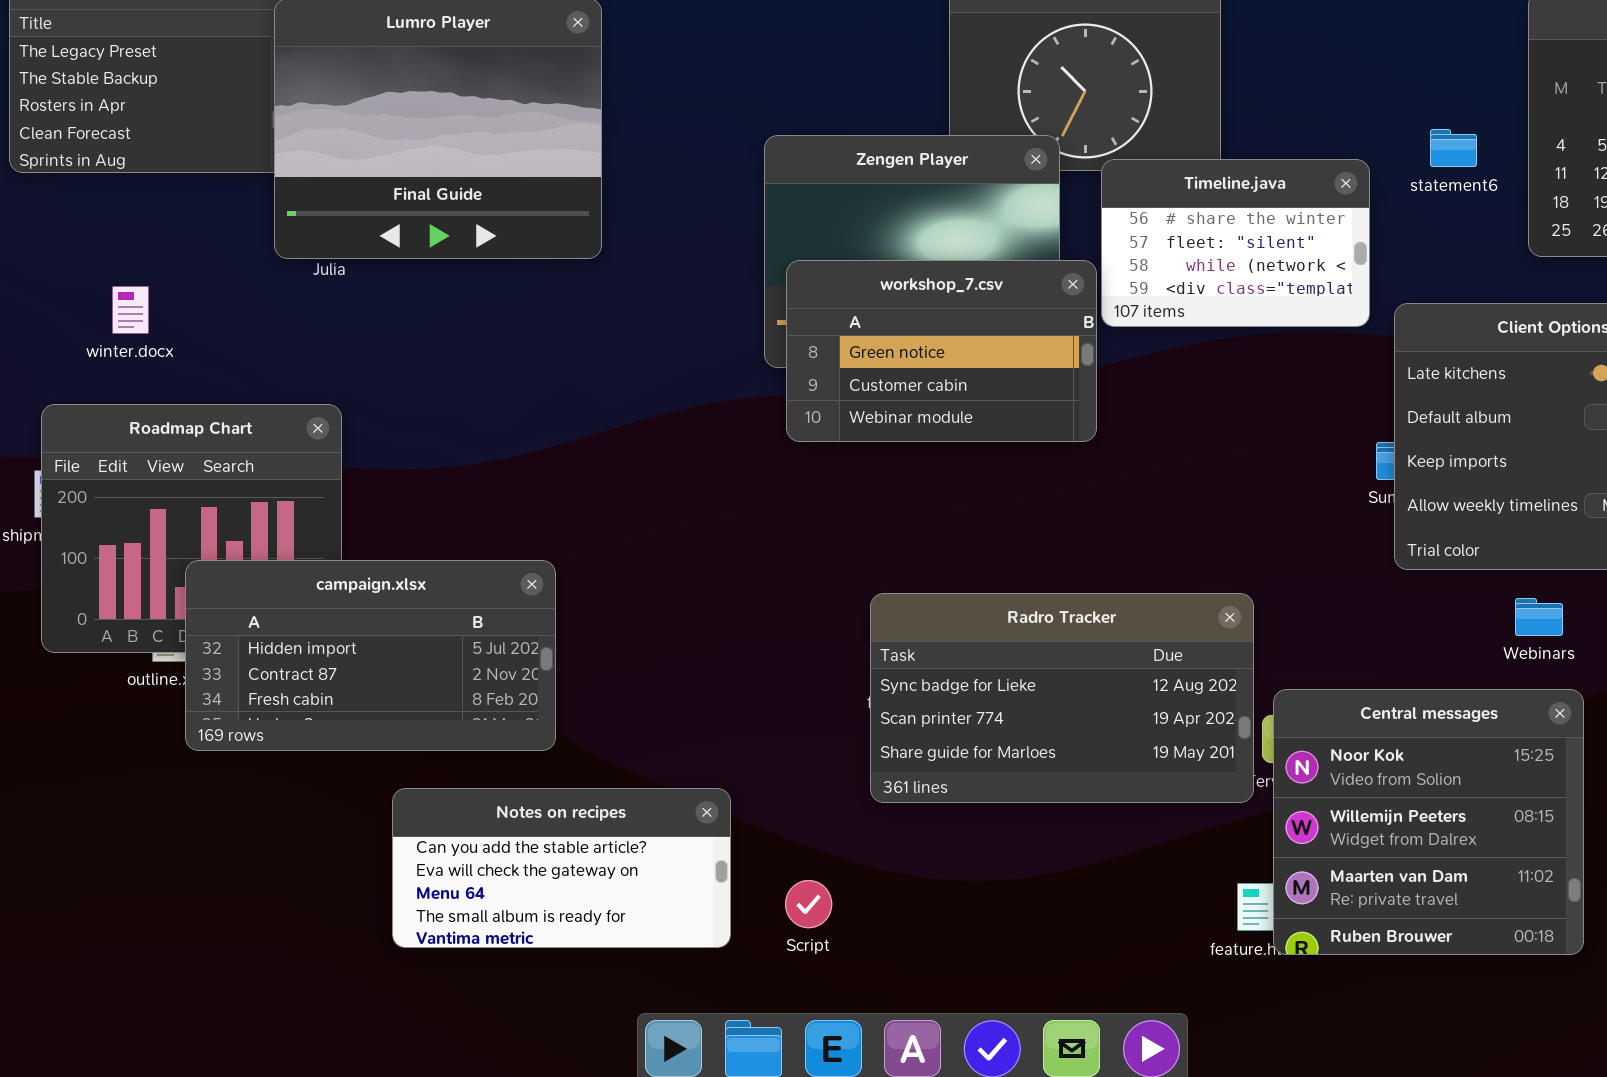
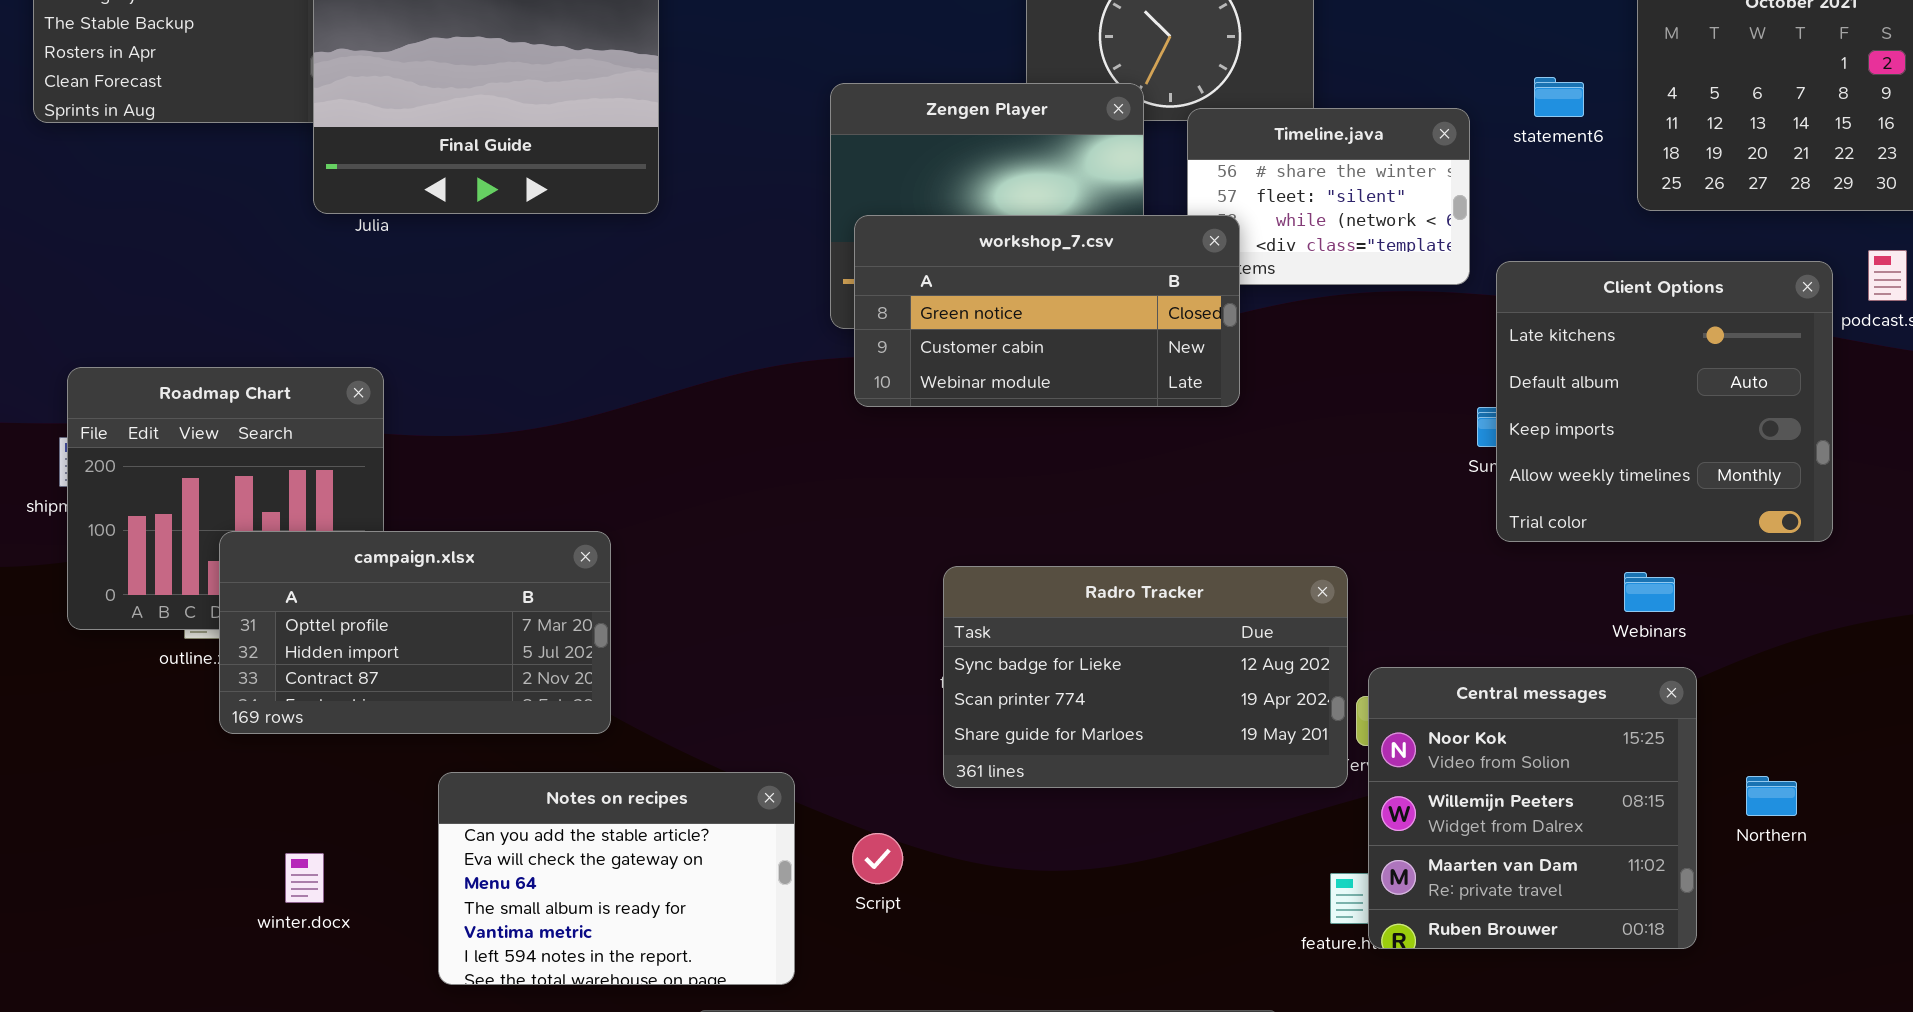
workshop_7.csv: [786,260,1097,442] -> [854,215,1240,407], resized
winter.docx: [112,286,149,334] -> [285,853,324,903], moved
campaign.xlsx: [185,560,556,751] -> [219,531,611,734], scrolled up 1 row
Notes on recipes: [392,788,731,948] -> [438,772,795,985], resized
Script: [785,880,832,928] -> [852,833,903,884], moved

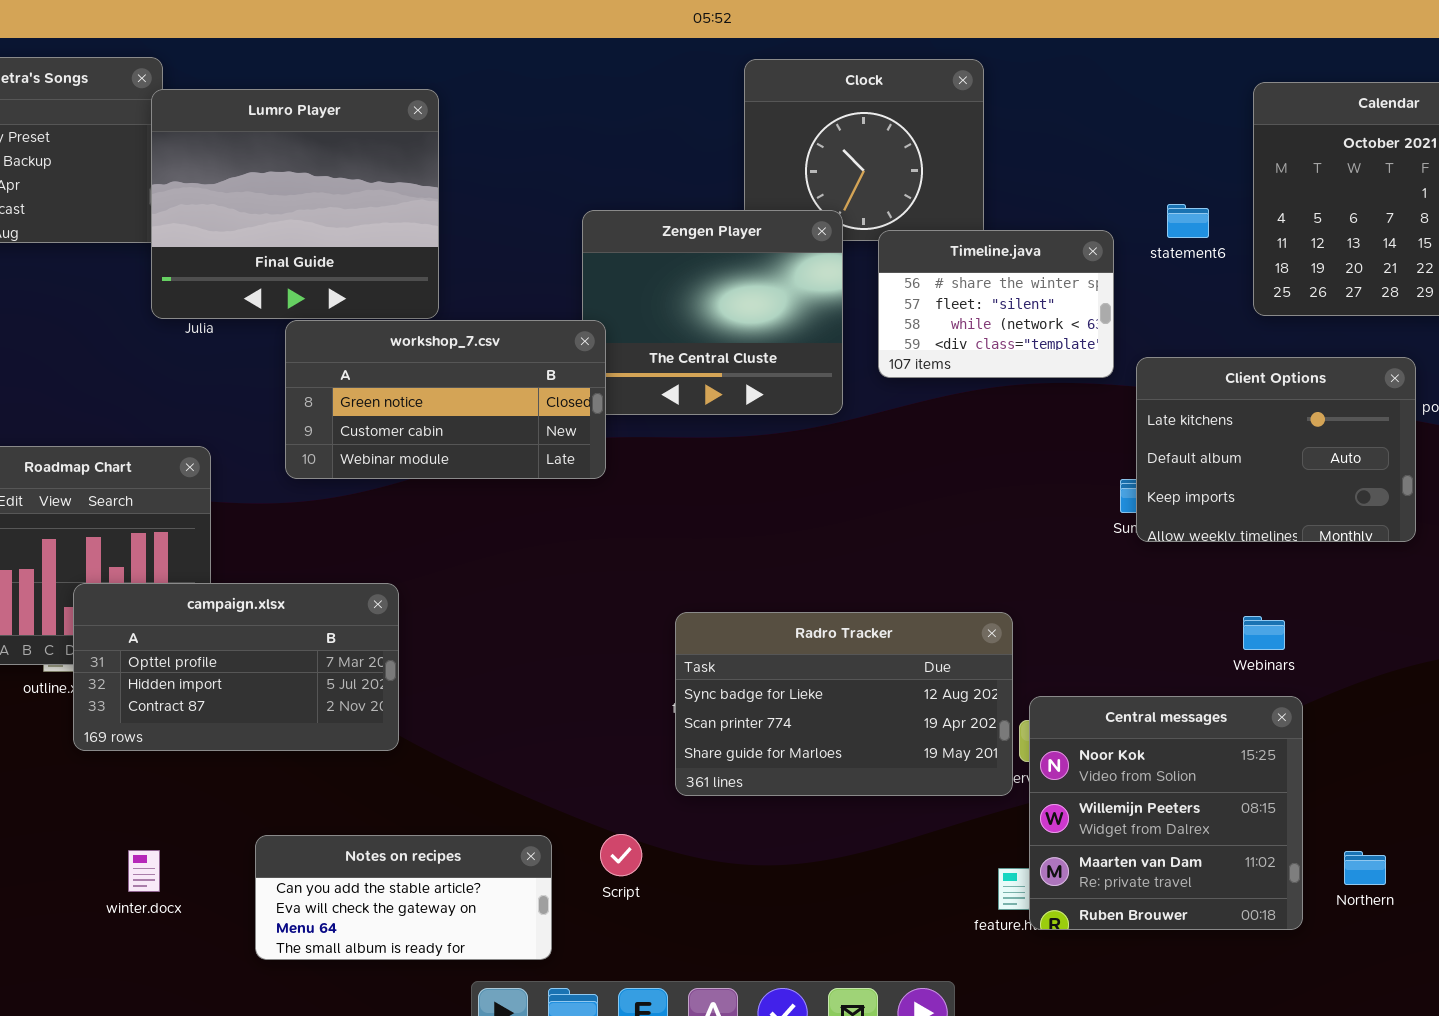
workshop_7.csv: [854,215,1240,407] -> [285,320,606,479], moved
Client Options: [1496,261,1833,542] -> [1136,357,1416,542], resized
Notes on recipes: [438,772,795,985] -> [255,835,552,960], resized
Northern: [1746,776,1797,816] -> [1344,851,1386,885], moved

